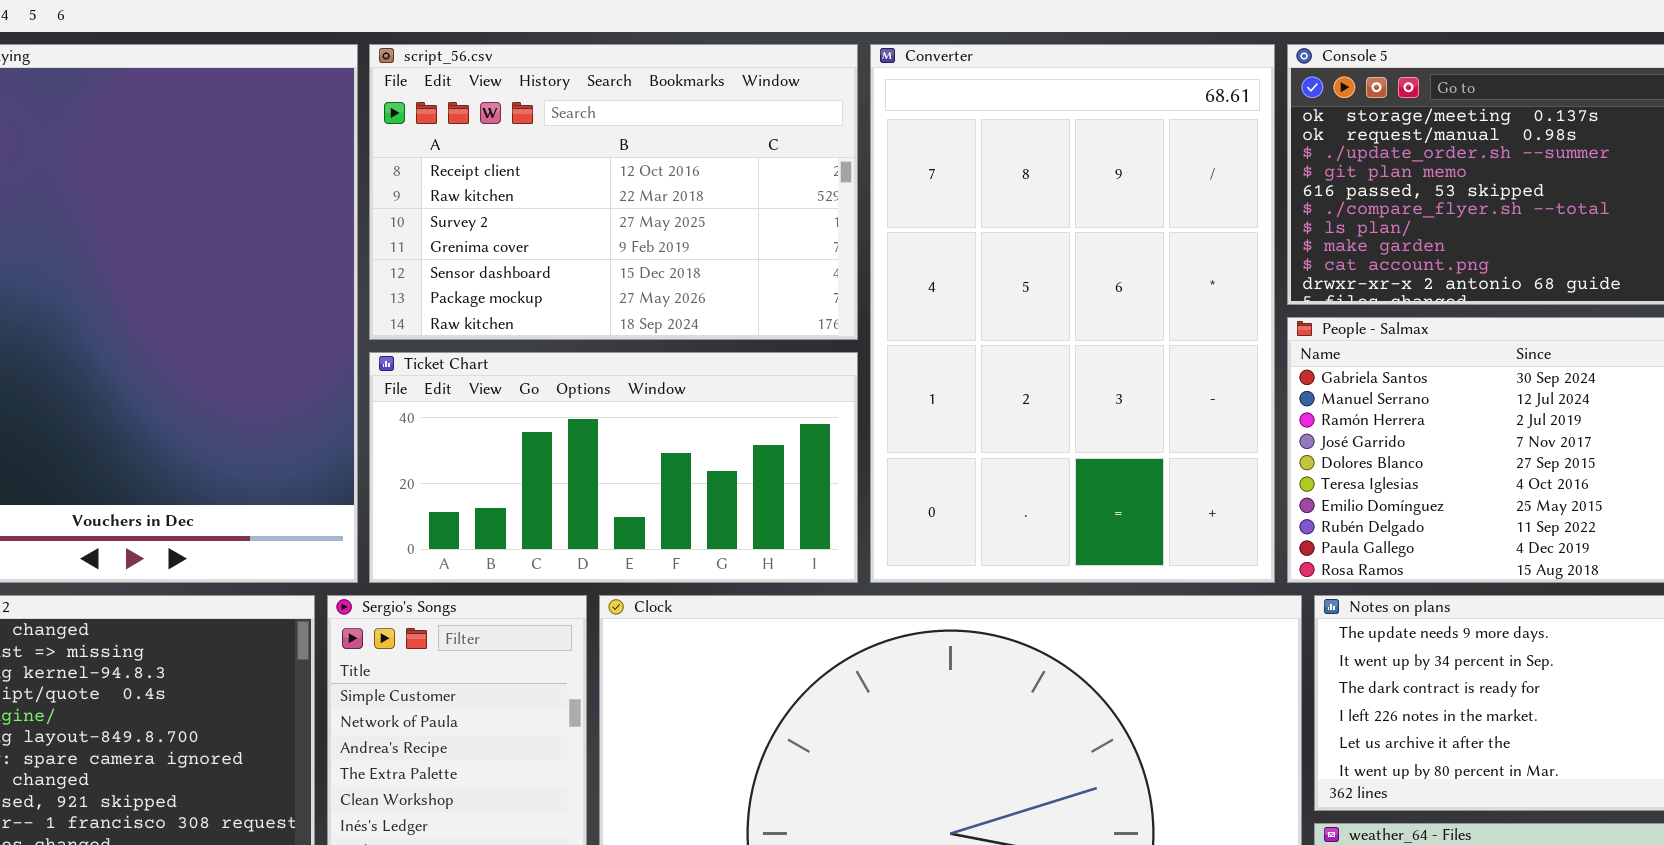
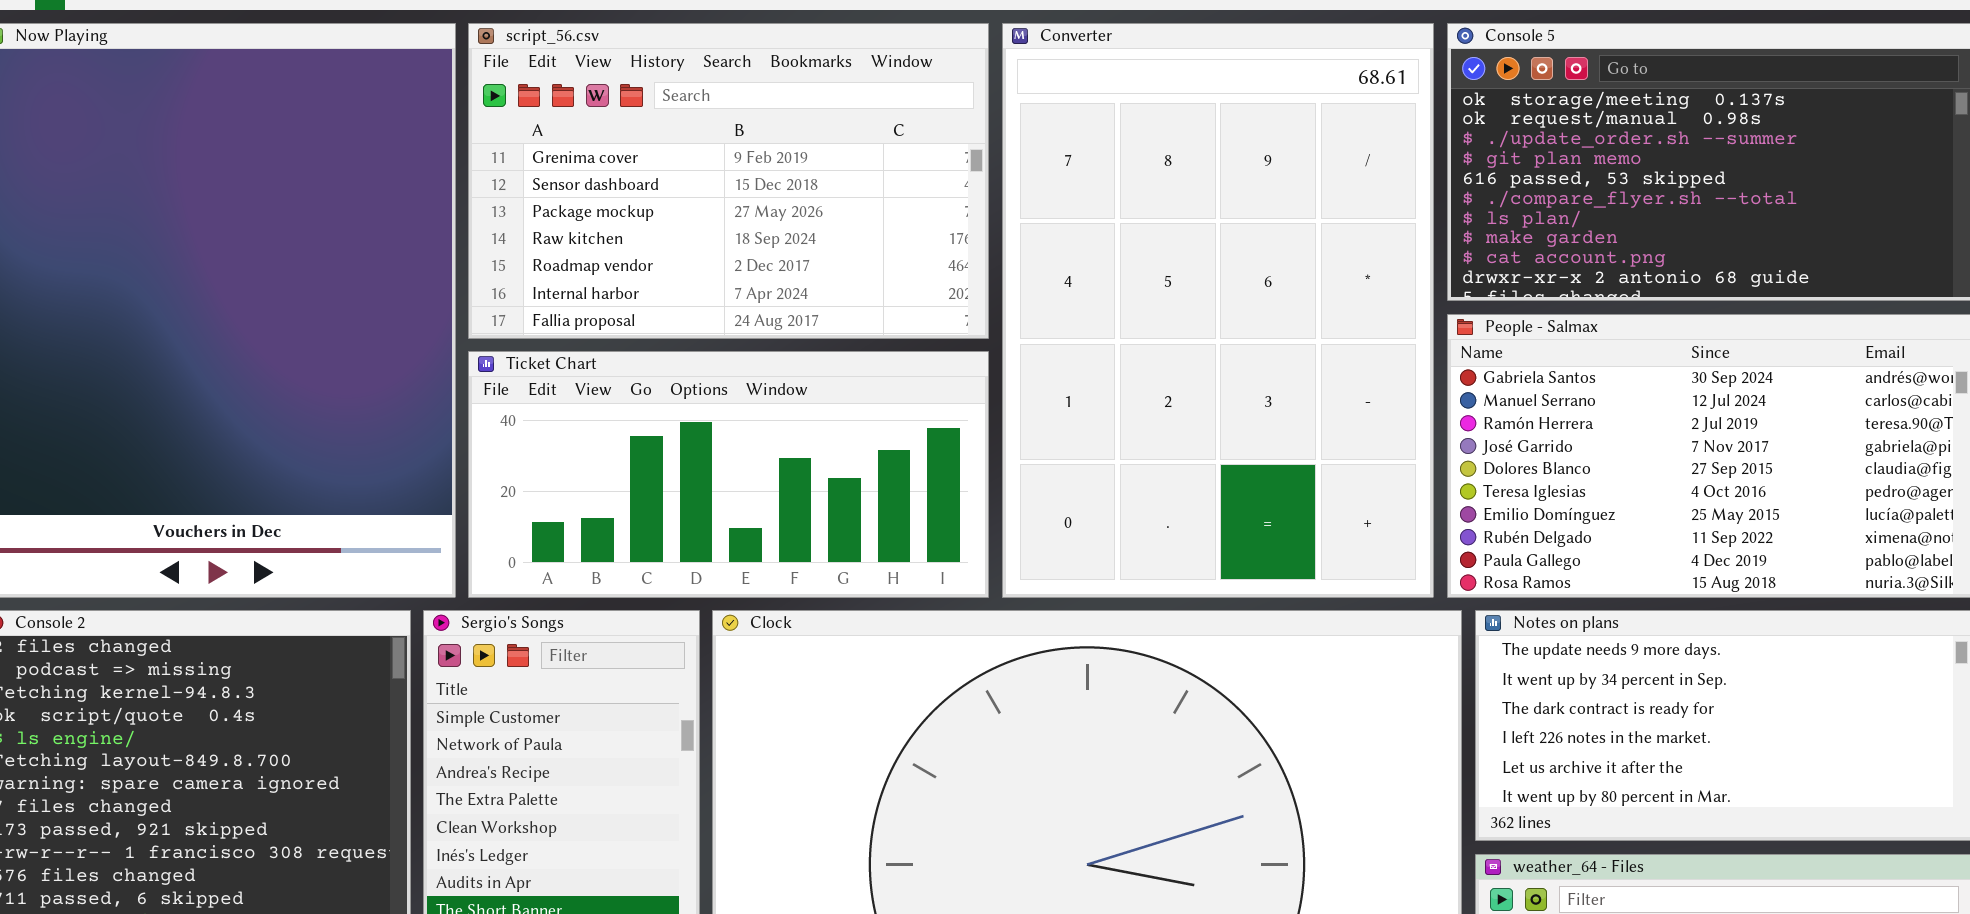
script_56.csv: [369,44,858,340] -> [468,23,989,339], scrolled down 3 rows

